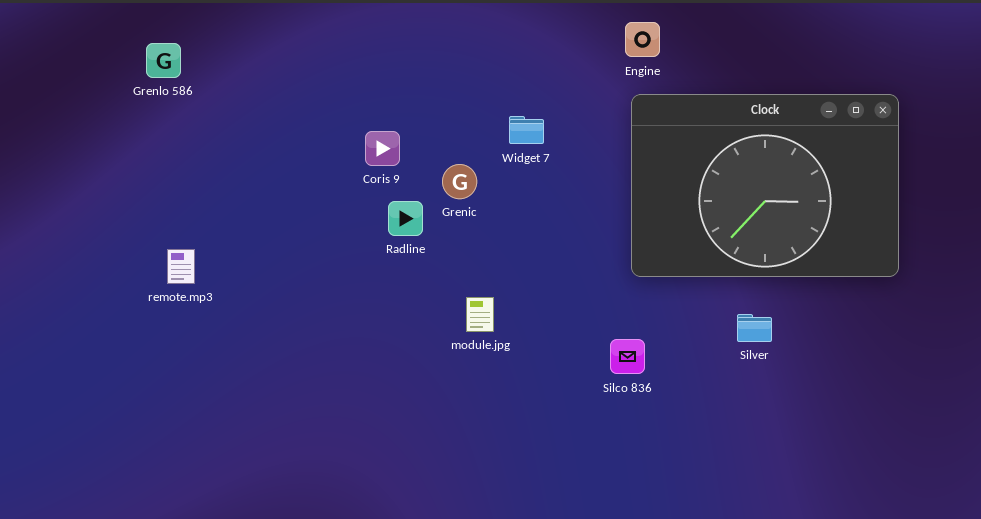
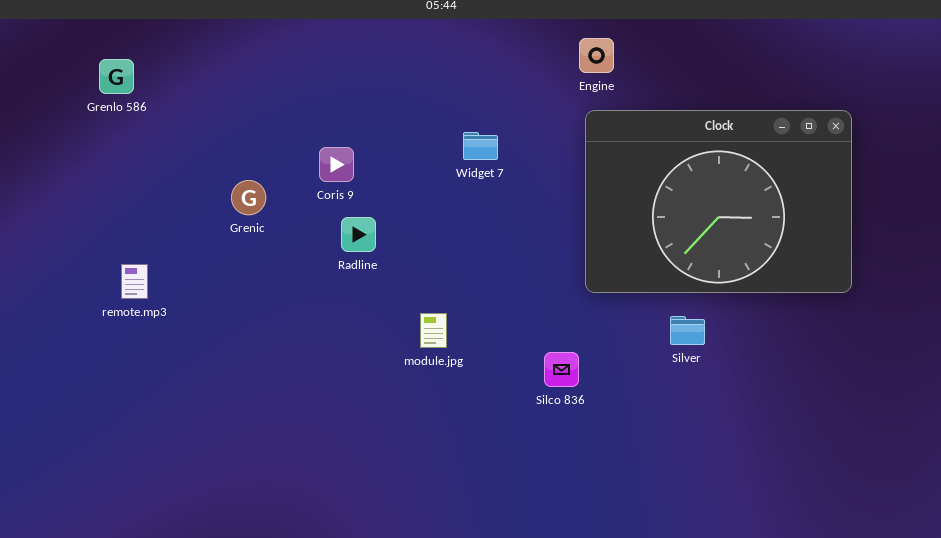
Grenic: [442,164,477,199] -> [231,180,266,215], moved
Silver: [737,314,772,342] -> [670,316,705,345], moved
Silco 836: [610,339,645,374] -> [544,352,579,387], moved

